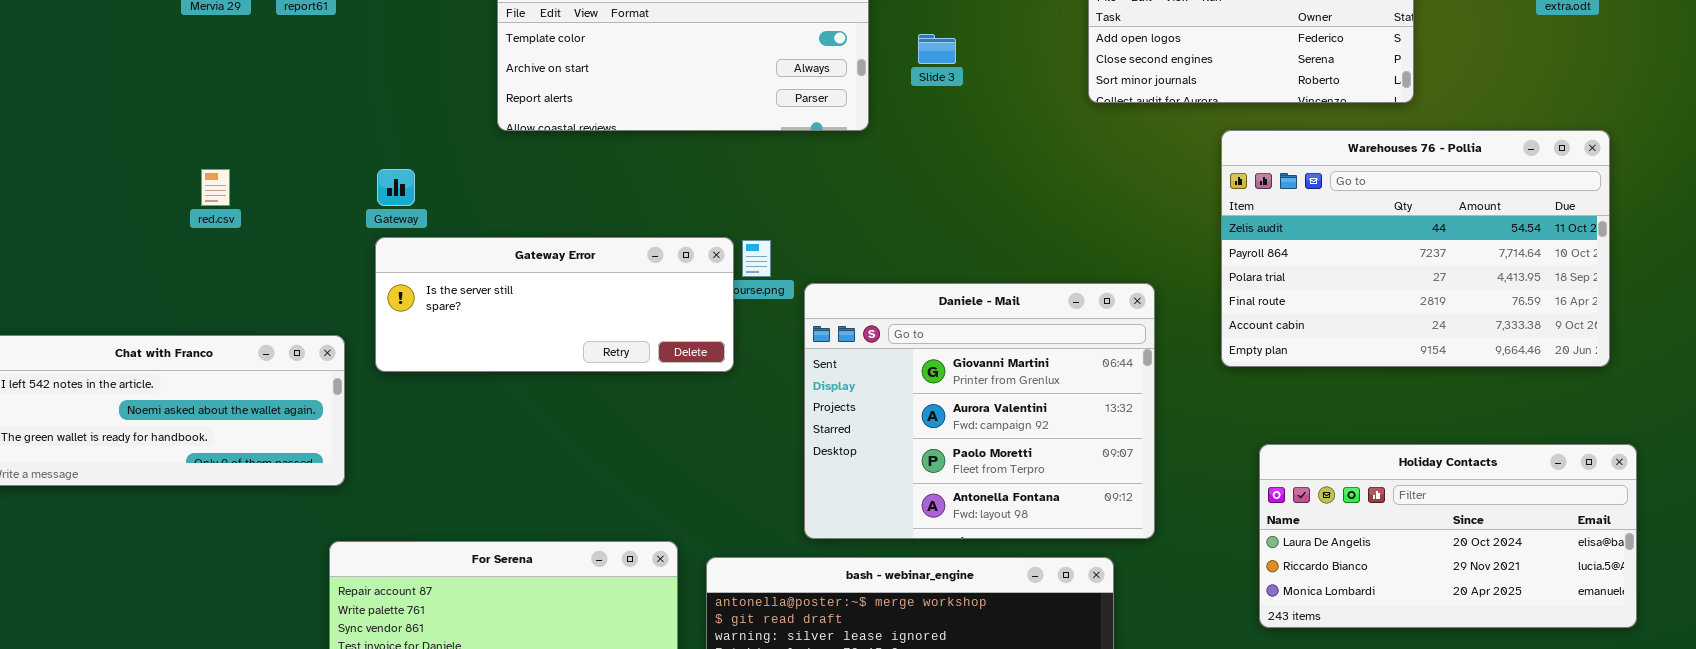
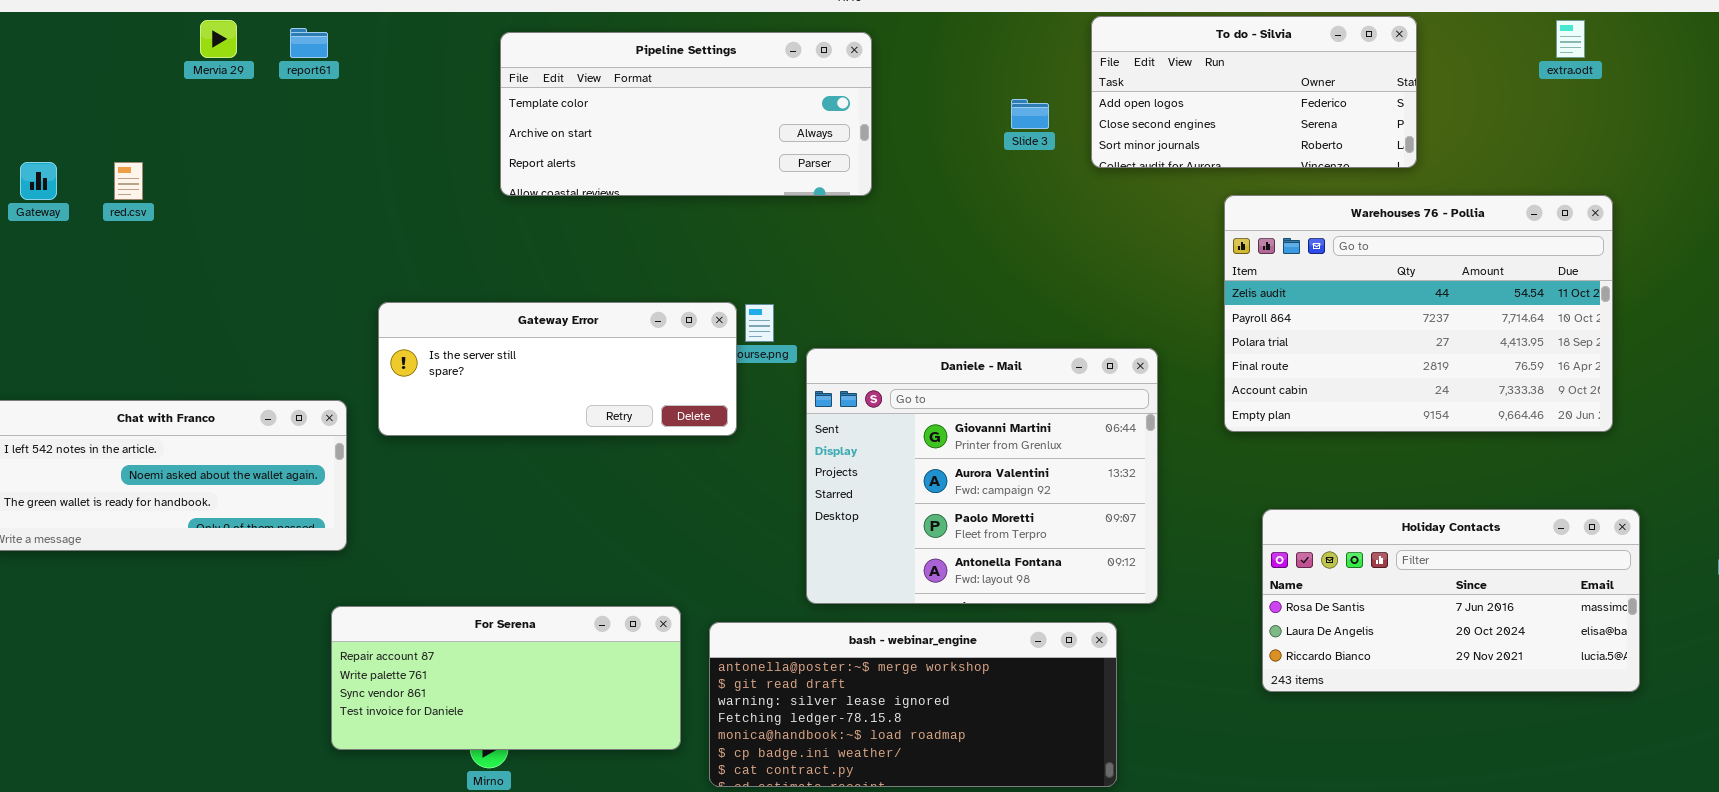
Slide 3: [918,34,956,64] -> [1011,99,1049,129], moved
red.csv: [201,169,230,206] -> [114,162,143,200], moved
Gateway: [377,169,415,206] -> [20,162,57,200], moved
Holiday Contacts: [1259,444,1637,628] -> [1262,509,1640,692], scrolled up 1 row

